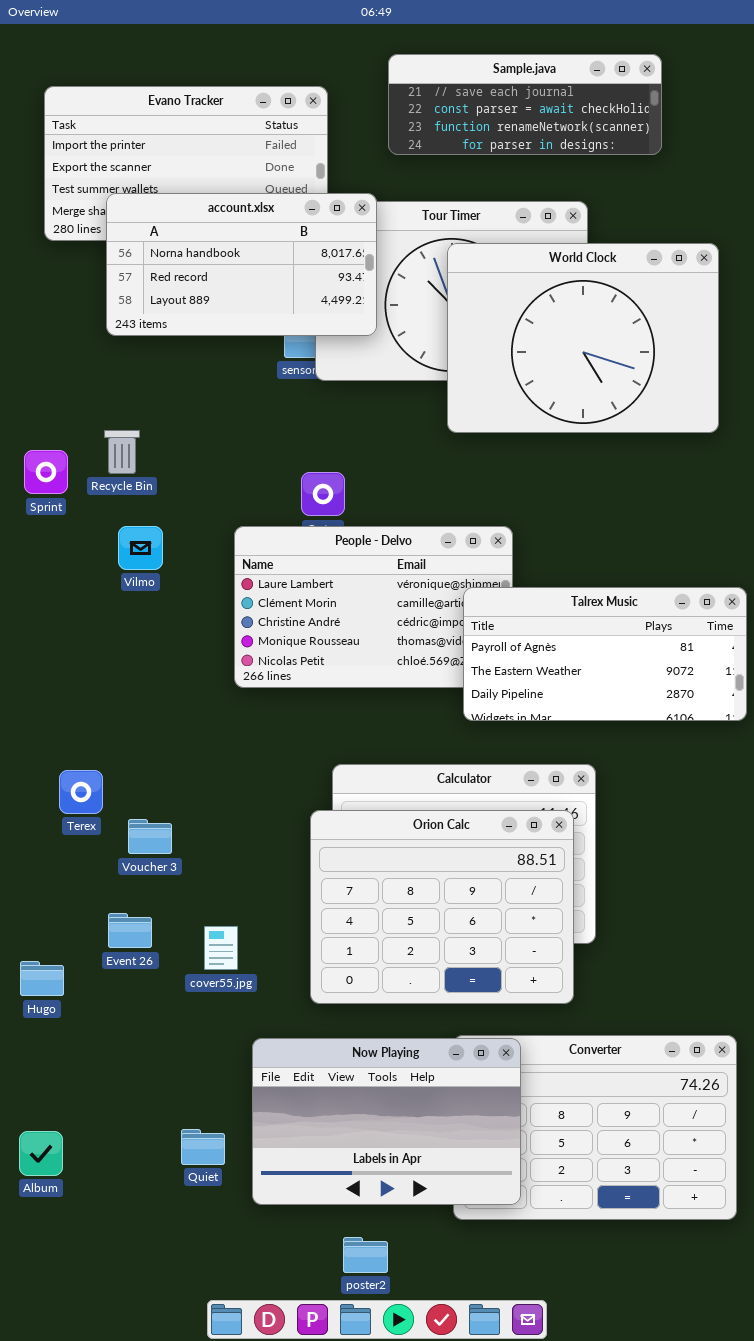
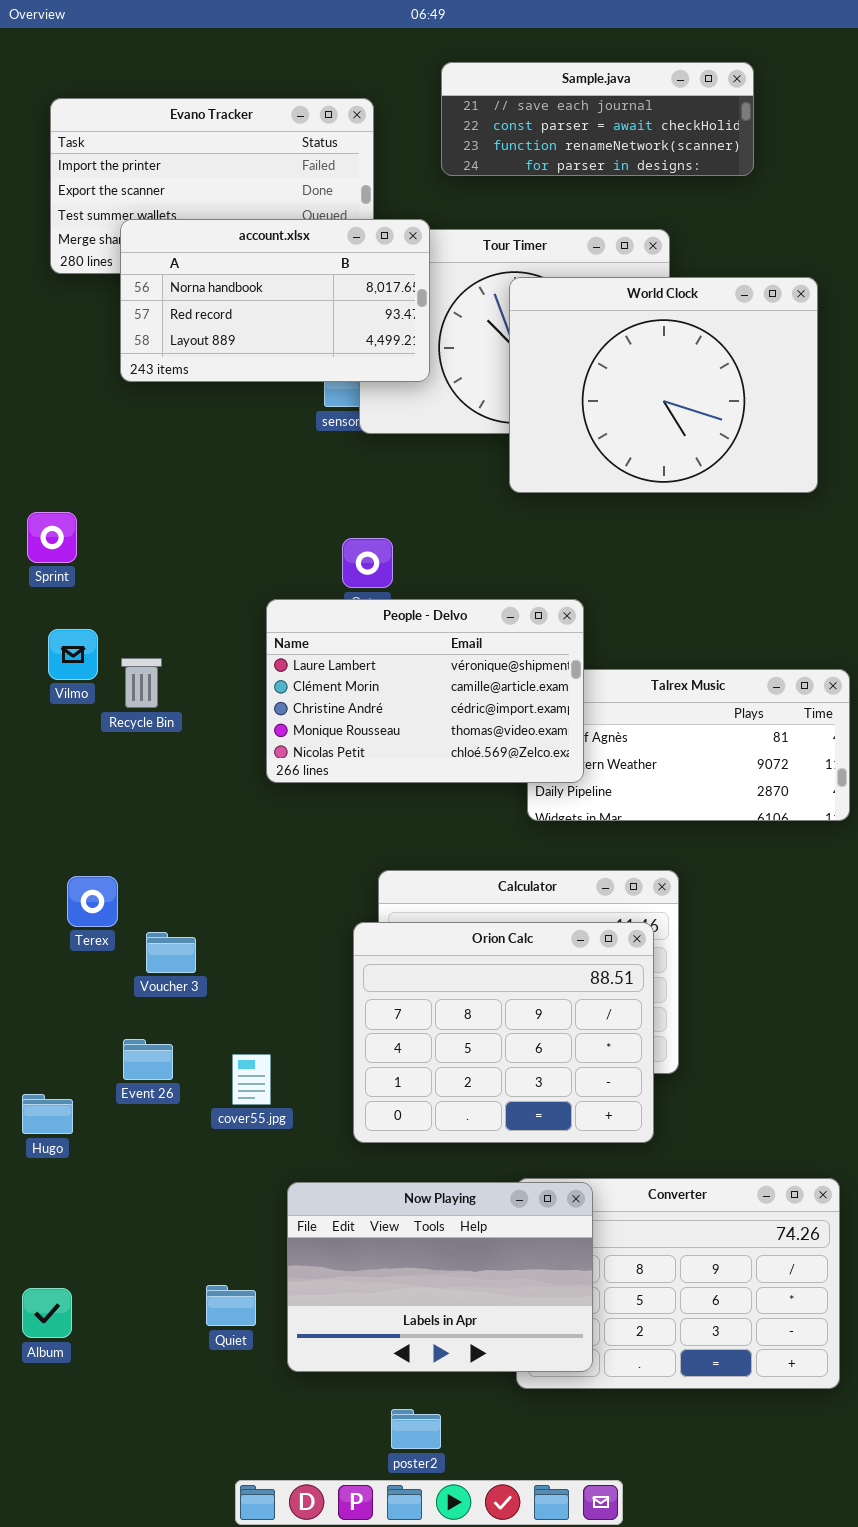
Recycle Bin: [104,430,140,474] -> [121,658,162,708], moved
Vilmo: [118,526,163,570] -> [48,629,98,680], moved
People - Delvo: [234,526,513,688] -> [266,599,584,783], raised

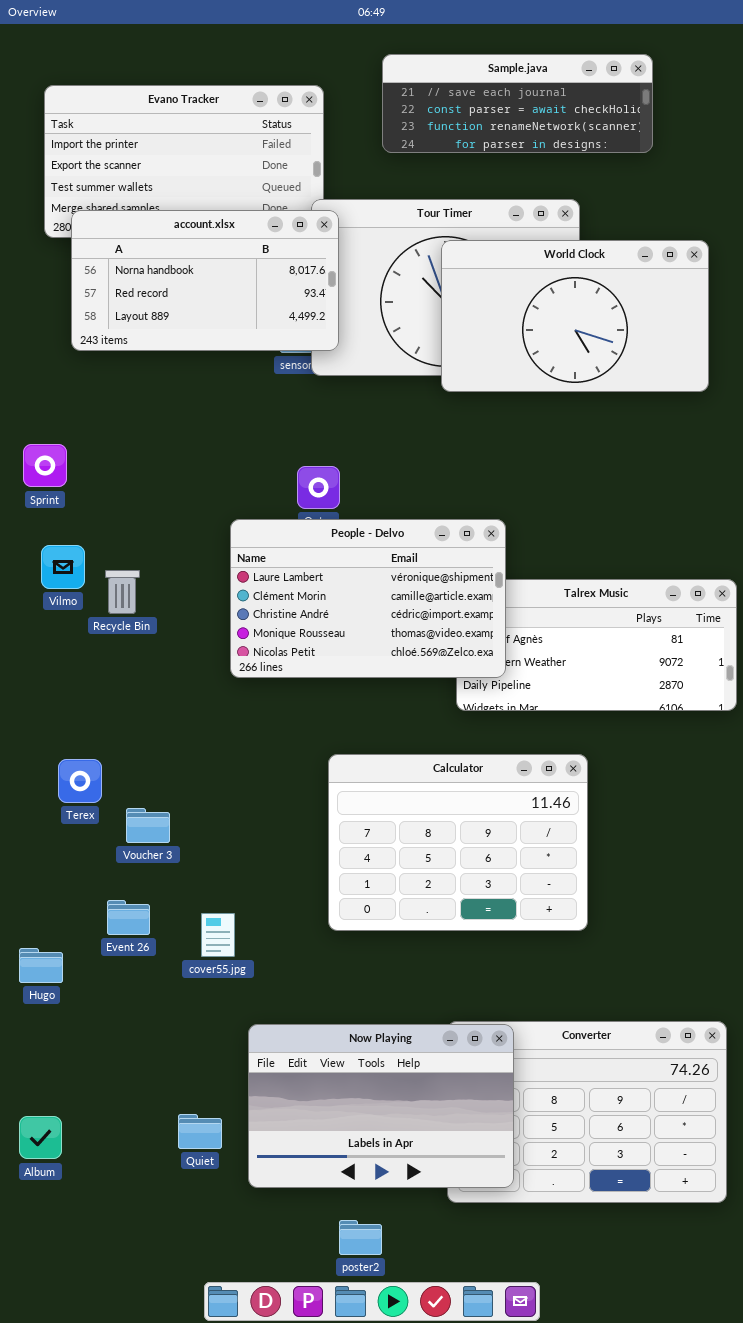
account.xlsx: [120,219,430,382] -> [71,210,339,351], moved
World Clock: [509,277,818,493] -> [441,240,709,392], resized
Orion Calc: [353,922,654,1143] -> none, closed

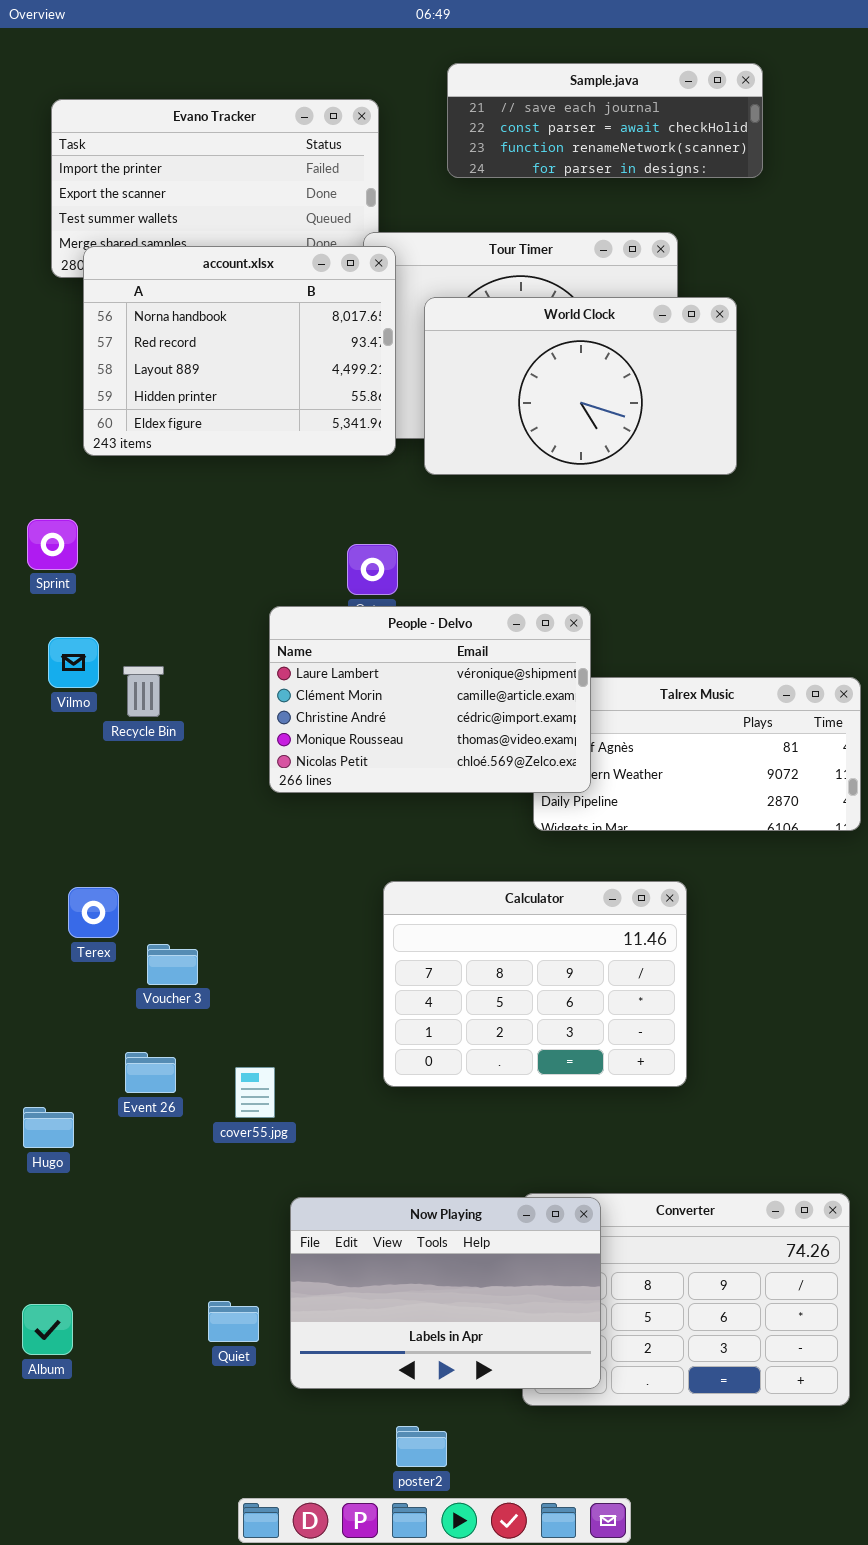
account.xlsx: [71,210,339,351] -> [83,246,396,456], resized
World Clock: [441,240,709,392] -> [424,297,737,475], moved

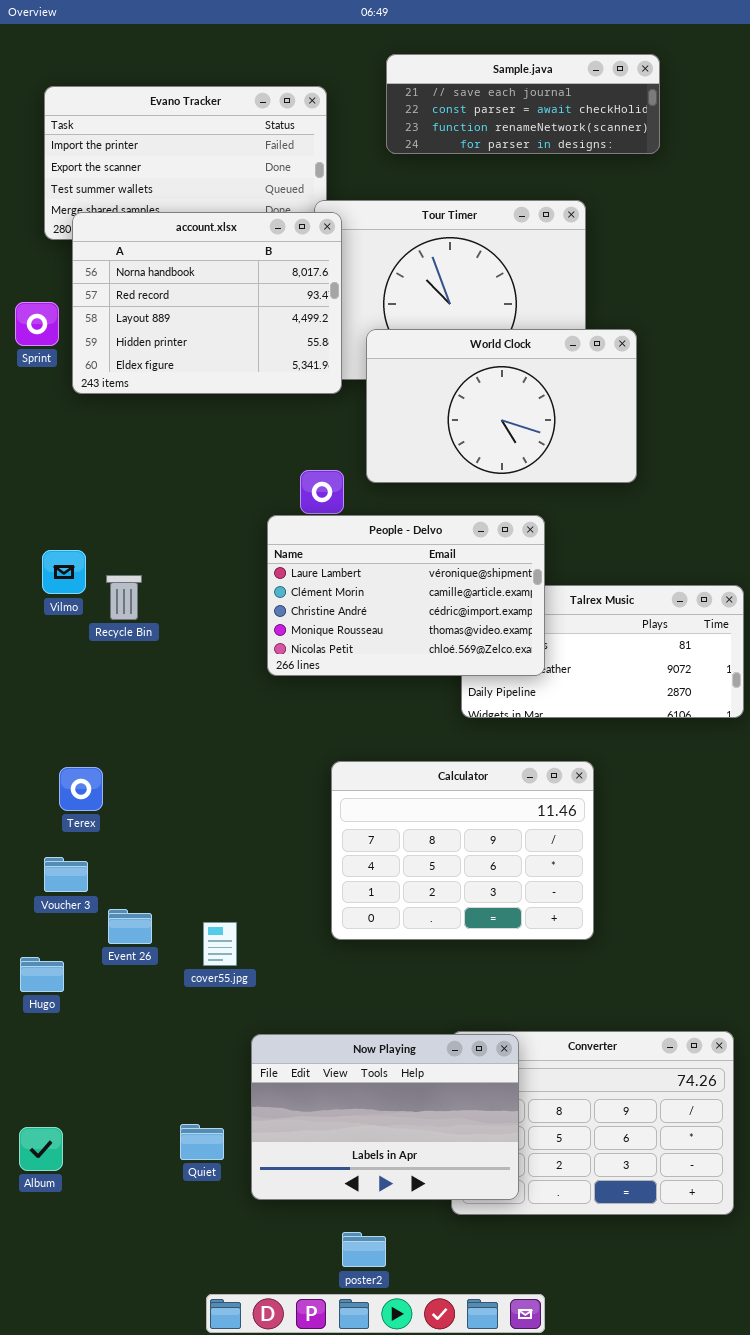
World Clock: [424,297,737,475] -> [366,329,637,483], moved
Sprint: [27,519,78,570] -> [15,302,59,346], moved
People - Delvo: [269,606,591,793] -> [267,515,545,676], moved
Voucher 3: [147,944,198,985] -> [44,857,88,892], moved

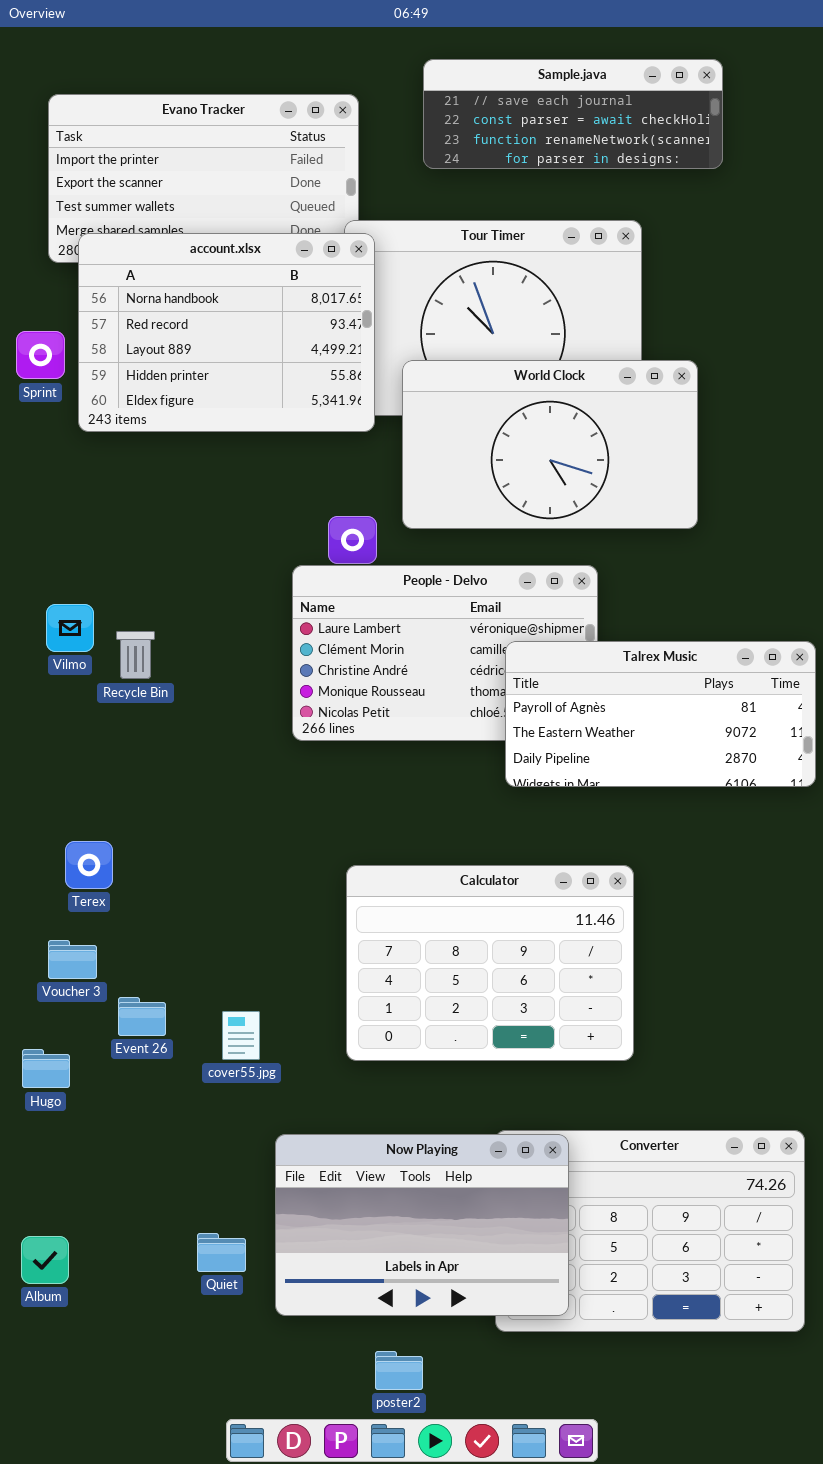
Talrex Music: [461,585,744,718] -> [505,641,816,787], raised
Calculator: [331,761,594,940] -> [346,865,634,1061], moved

